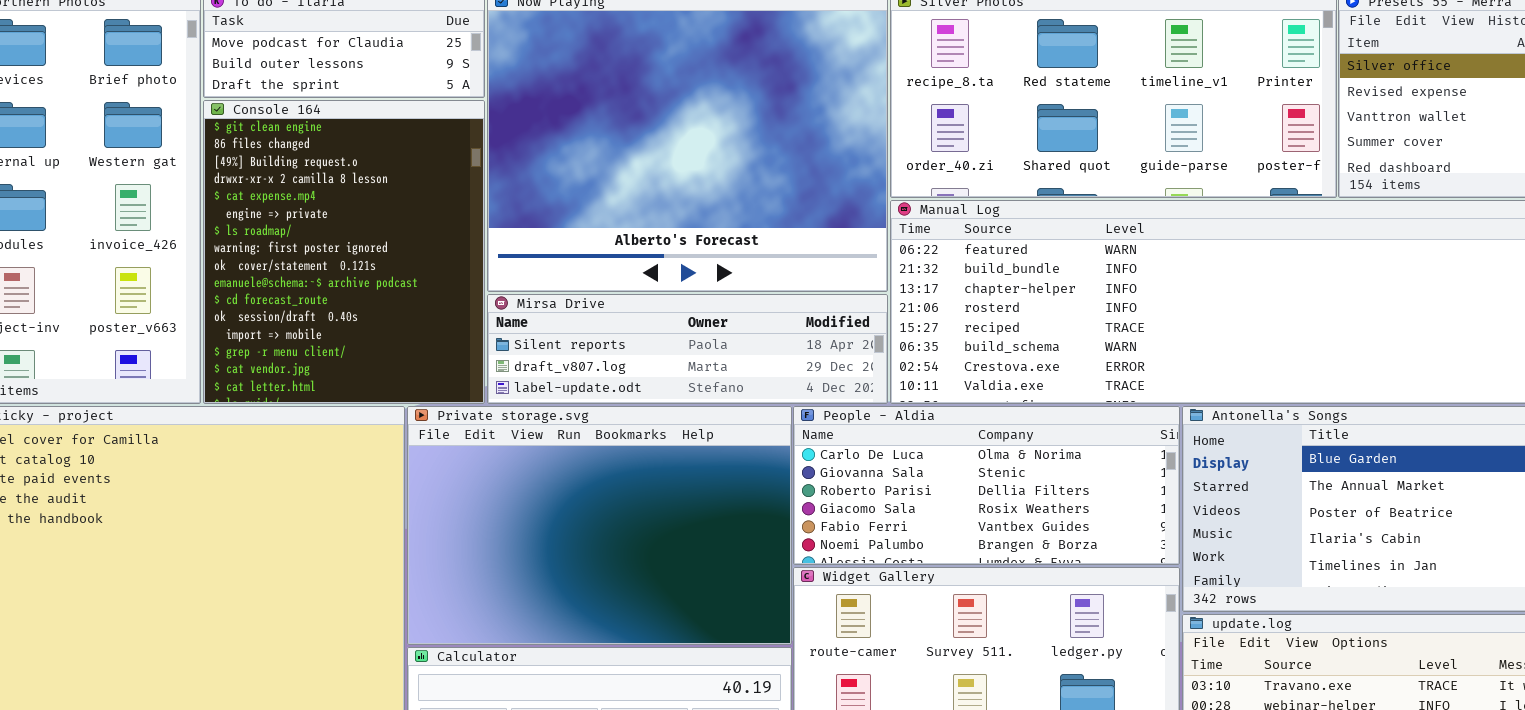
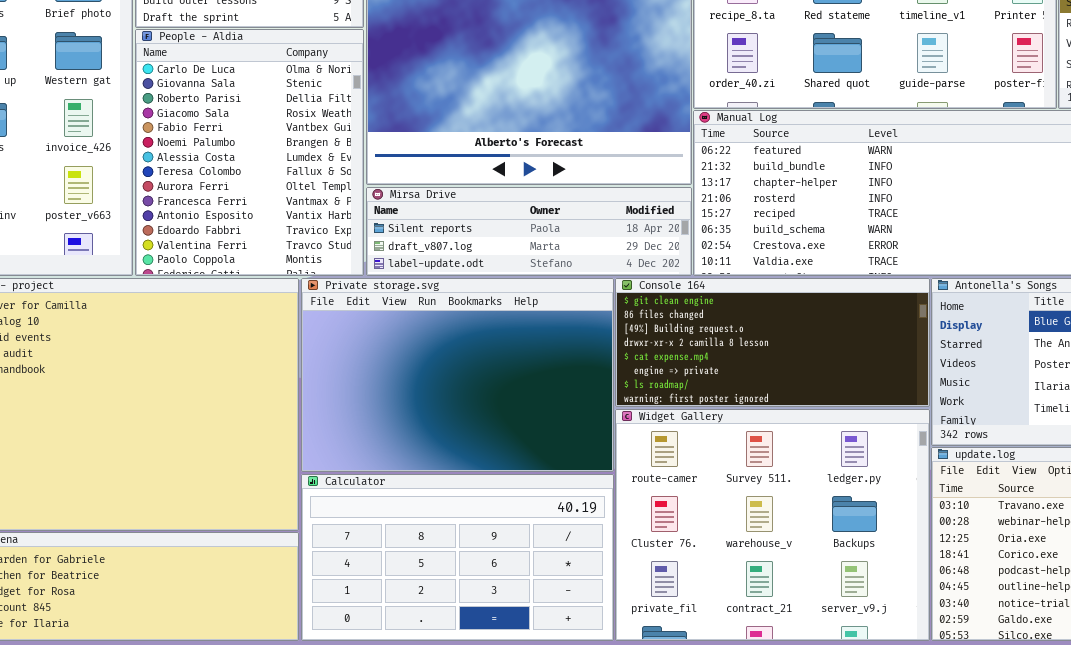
Console 164: [203,100,485,404] -> [615,278,930,407], moved, resized
People - Aldia: [793,406,1180,565] -> [135,29,364,276], moved, resized

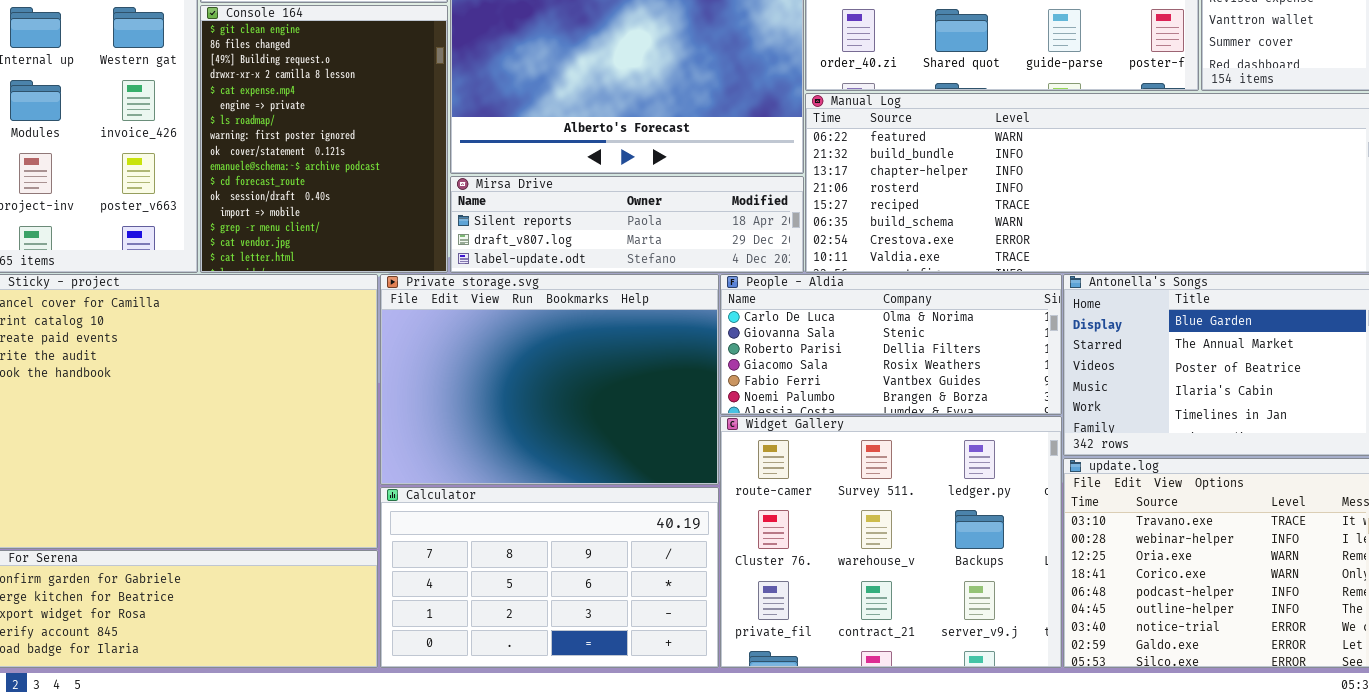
People - Aldia: [135,29,364,276] -> [720,274,1062,415], moved, resized
Console 164: [615,278,930,407] -> [200,5,448,273], moved, resized

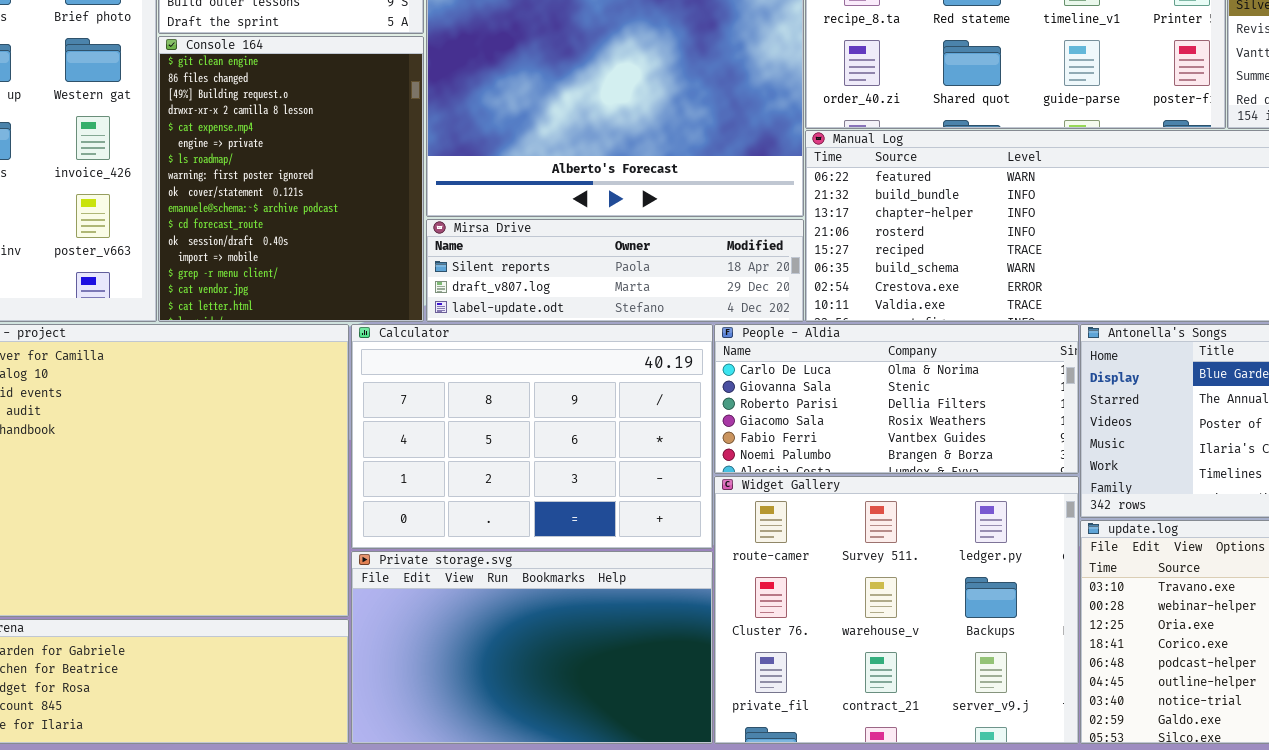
Private storage.svg: [380,274,719,485] -> [351,551,713,744], moved, resized
Calculator: [380,487,719,668] -> [351,324,713,549], moved, resized

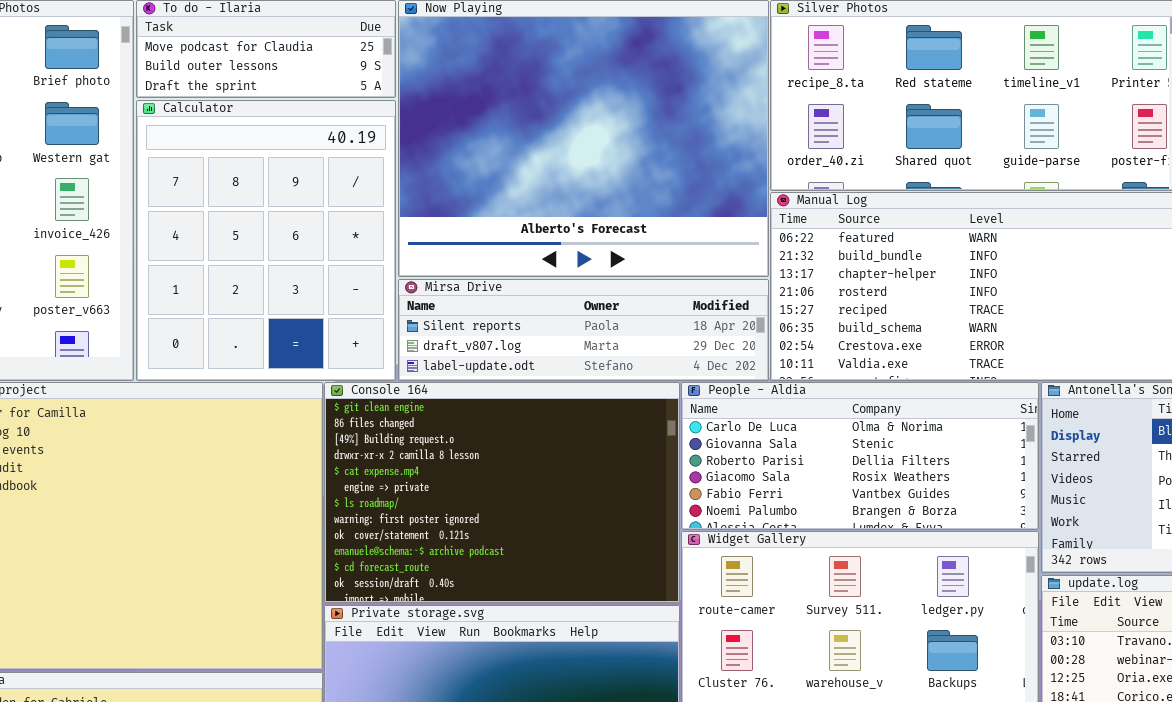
Console 164: [158,36,424,322] -> [324,382,680,603], moved, resized
Calculator: [351,324,713,549] -> [136,100,396,381], moved, resized

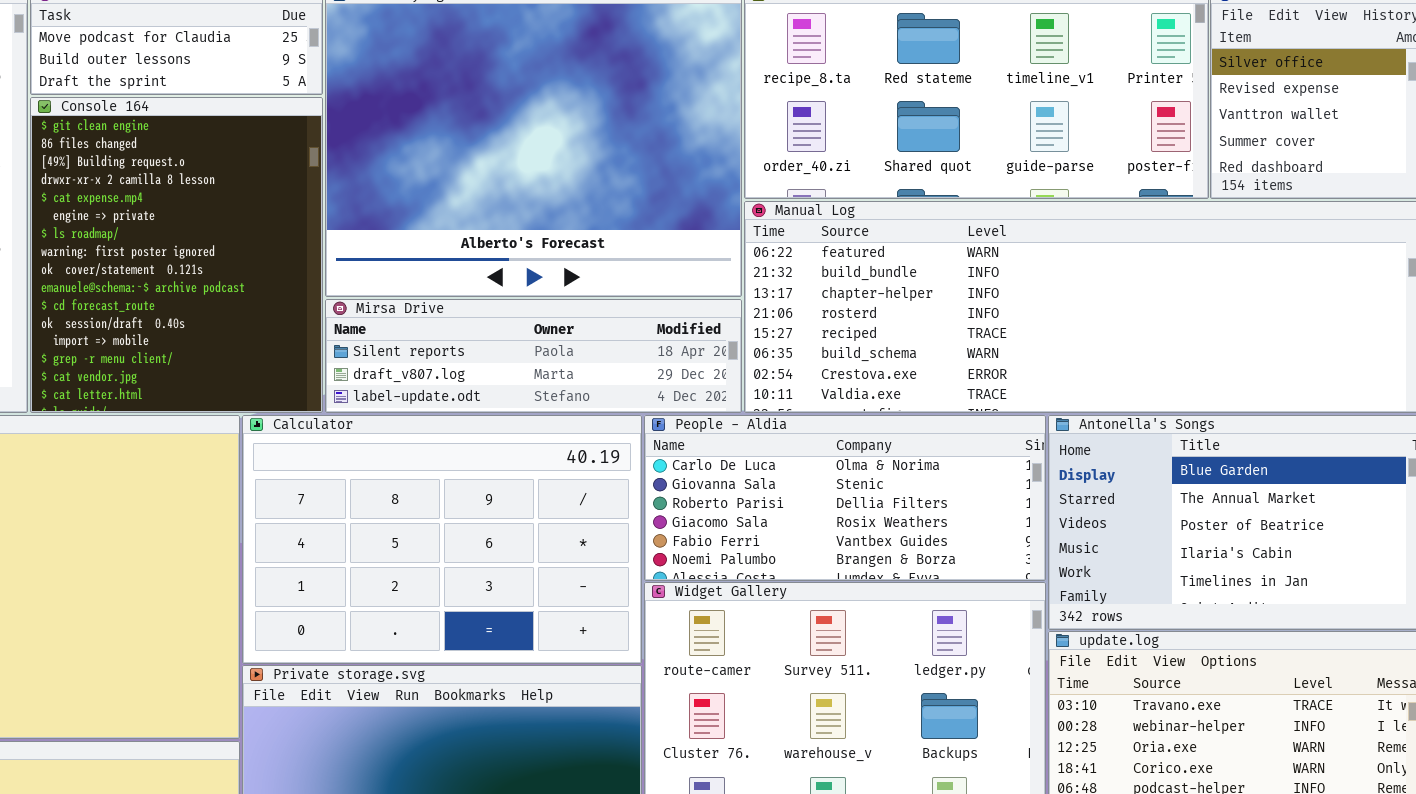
Calculator: [136,100,396,381] -> [242,415,642,664], moved, resized
Console 164: [324,382,680,603] -> [30,97,323,413], moved, resized

